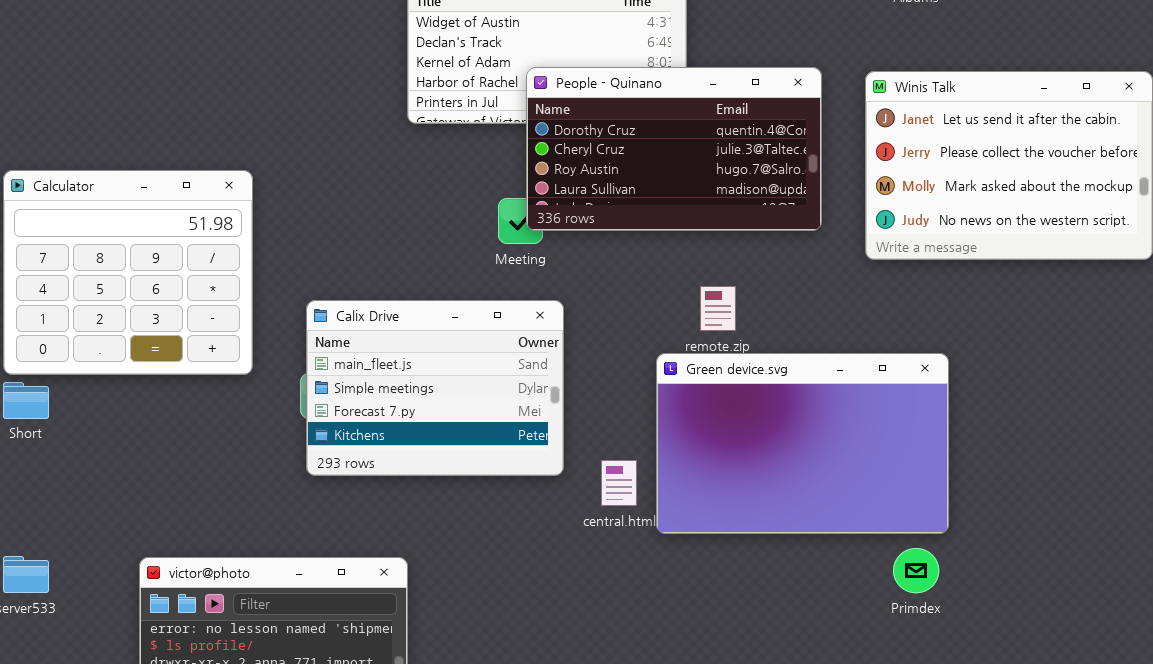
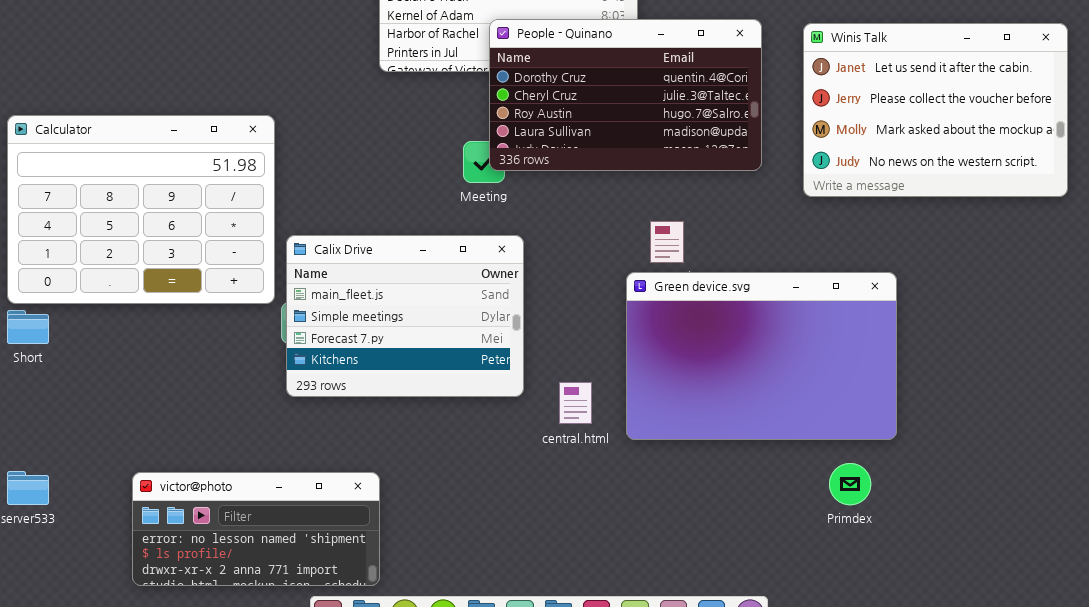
Calculator: [3,170,253,375] -> [7,115,275,304], resized
Green device.svg: [656,353,949,534] -> [626,272,897,440], moved

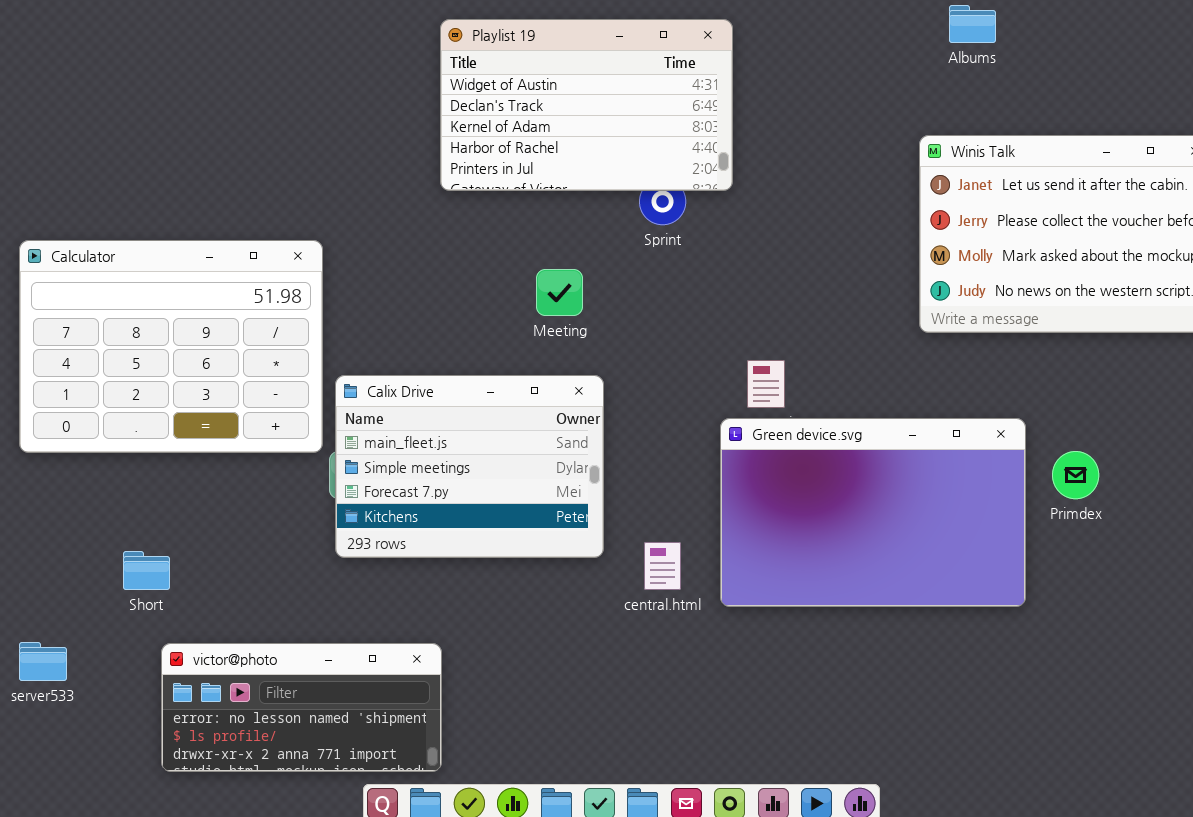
People - Quinano: [489,19,762,171] -> none, closed
Short: [7,310,49,344] -> [123,551,170,590], moved
Primdex: [829,463,871,505] -> [1052,451,1099,499], moved

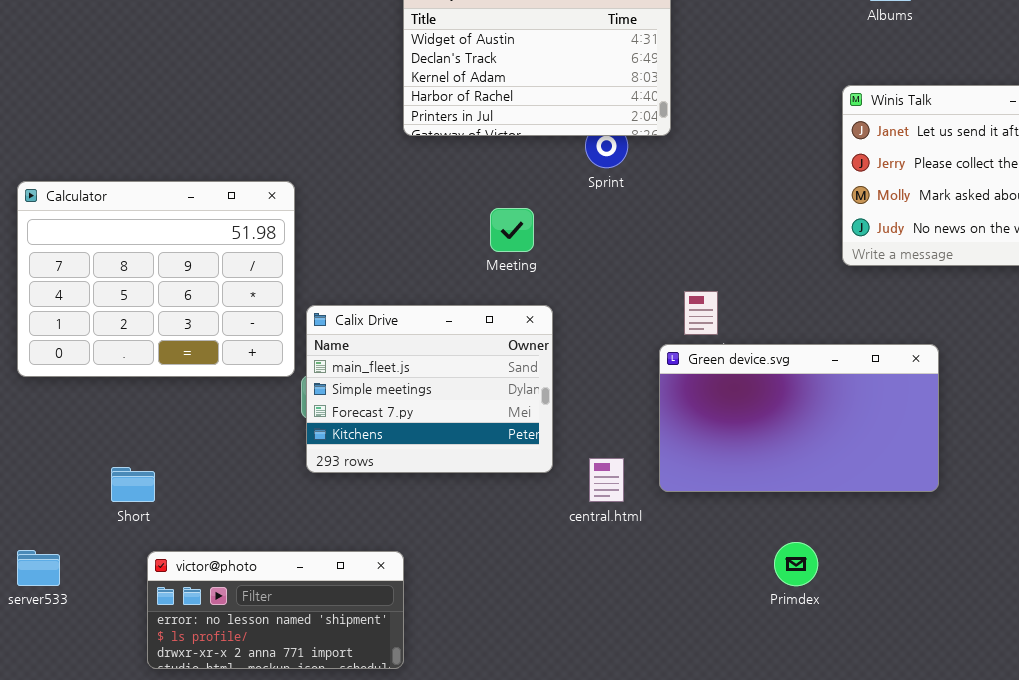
Green device.svg: [720,418,1026,607] -> [659,344,939,492], resized
Primdex: [1052,451,1099,499] -> [774,542,818,586], moved

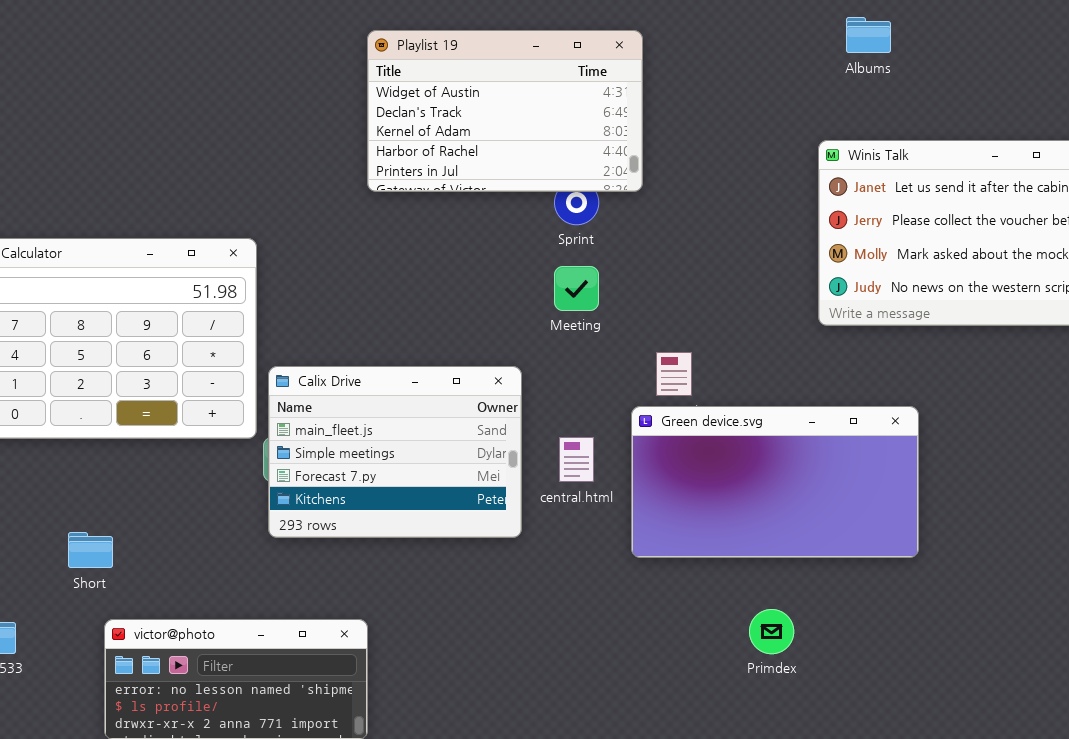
Meeting: [490,208,534,252] -> [554,266,599,311], moved
central.html: [589,458,624,502] -> [559,437,594,482], moved

